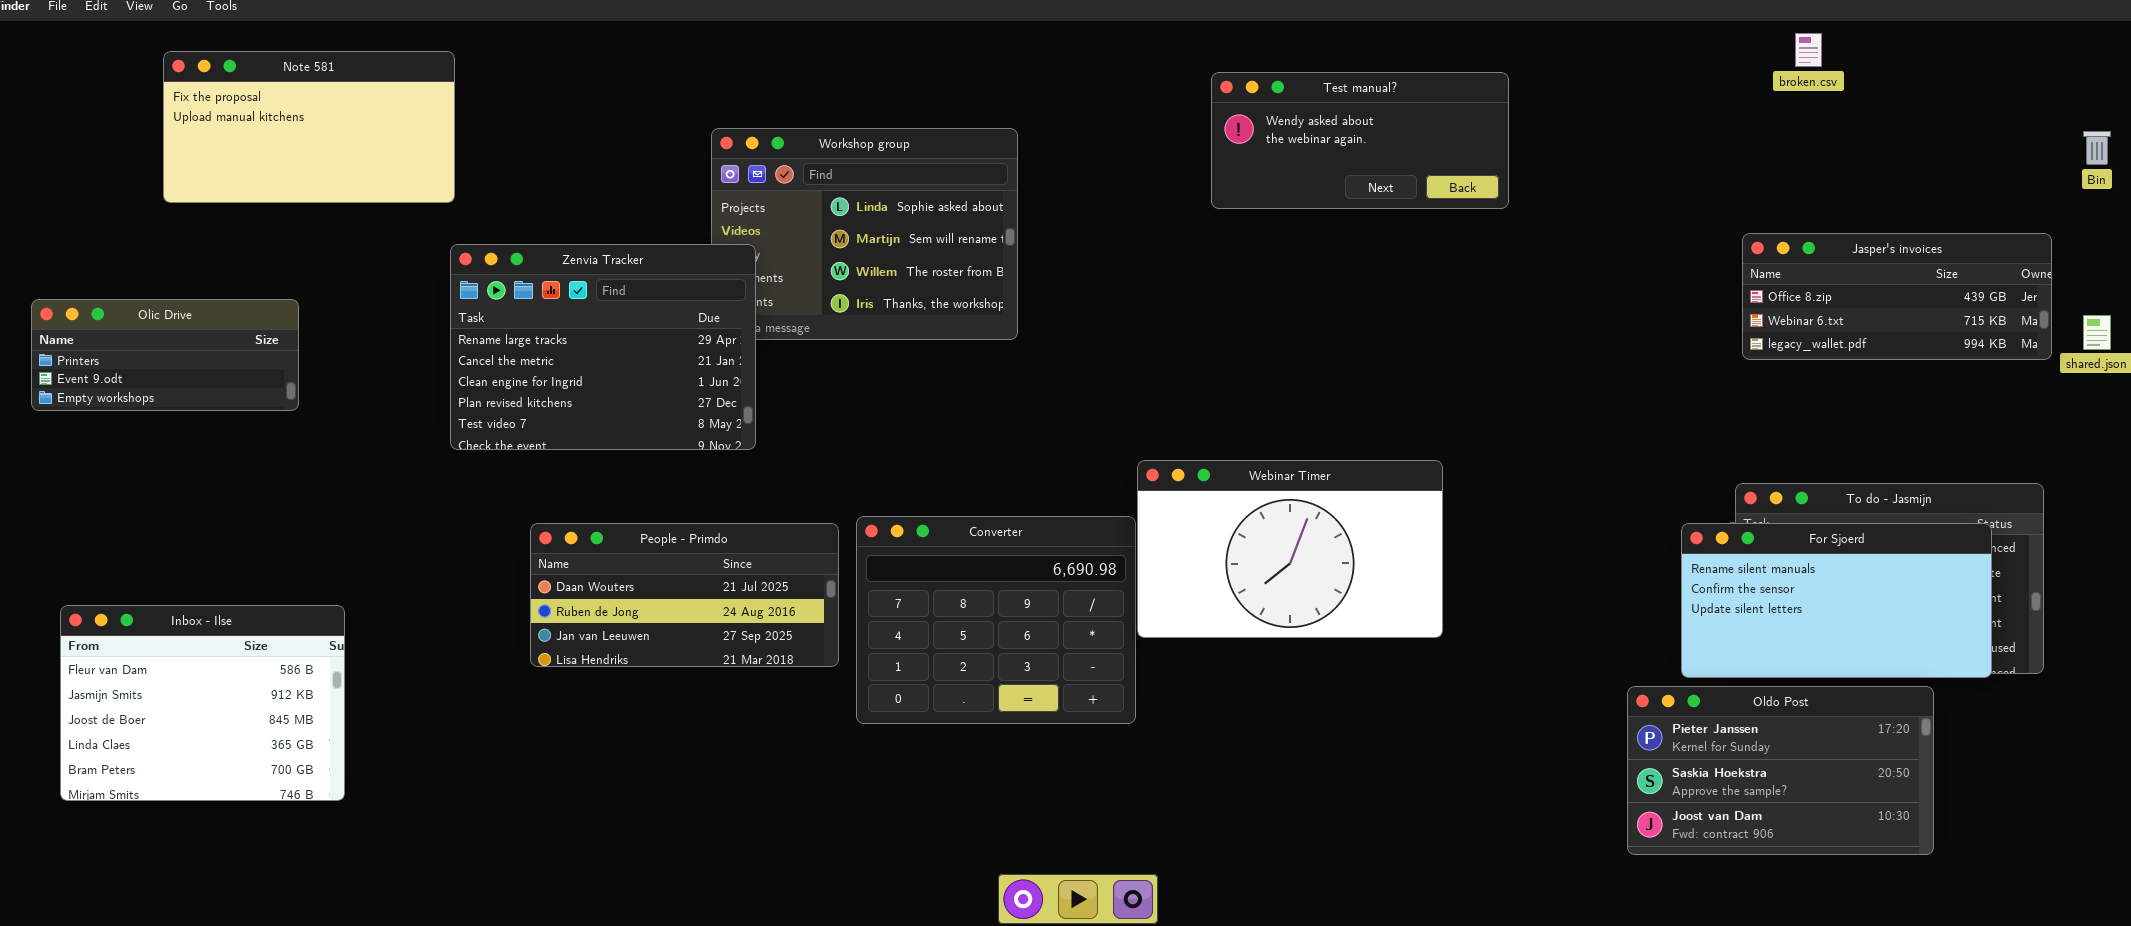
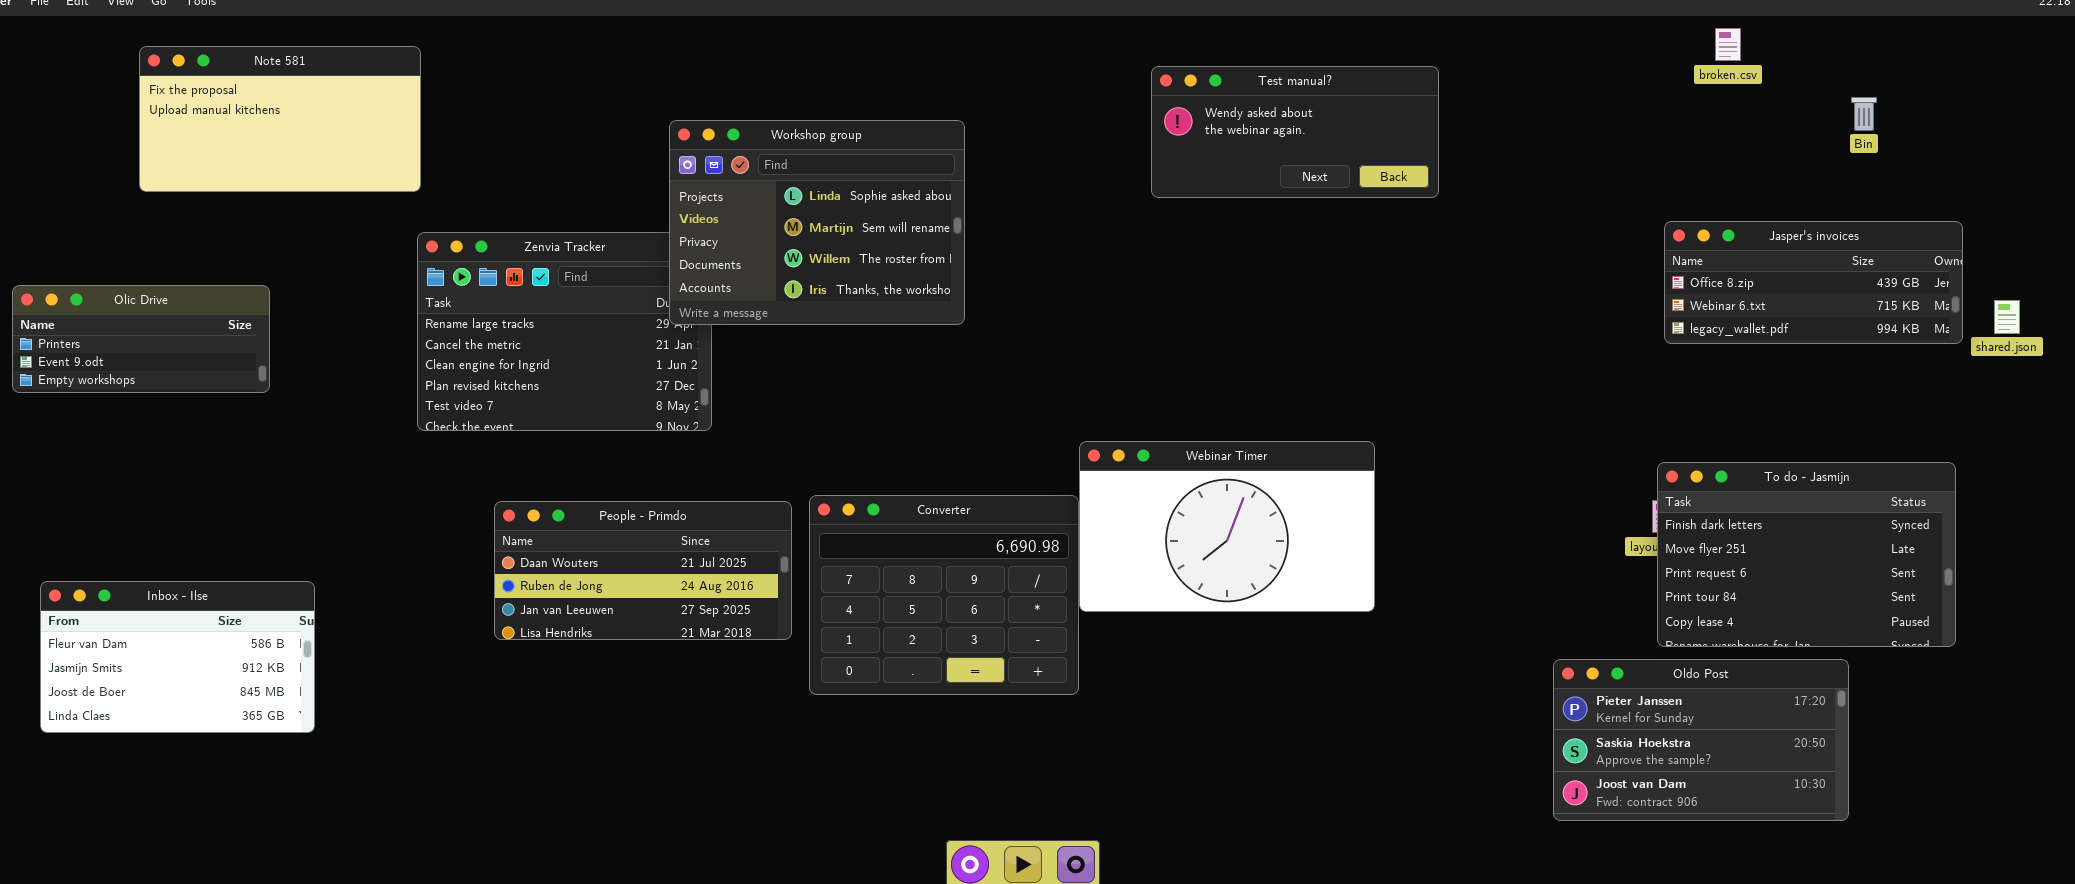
Workshop group: [711,128,1018,340] -> [669,120,965,325], raised
Bin: [2083,131,2111,165] -> [1851,97,1877,131], moved
For Sjoerd: [1681,523,1992,678] -> none, closed
Inbox - Ilse: [60,605,345,801] -> [40,581,315,733], resized

